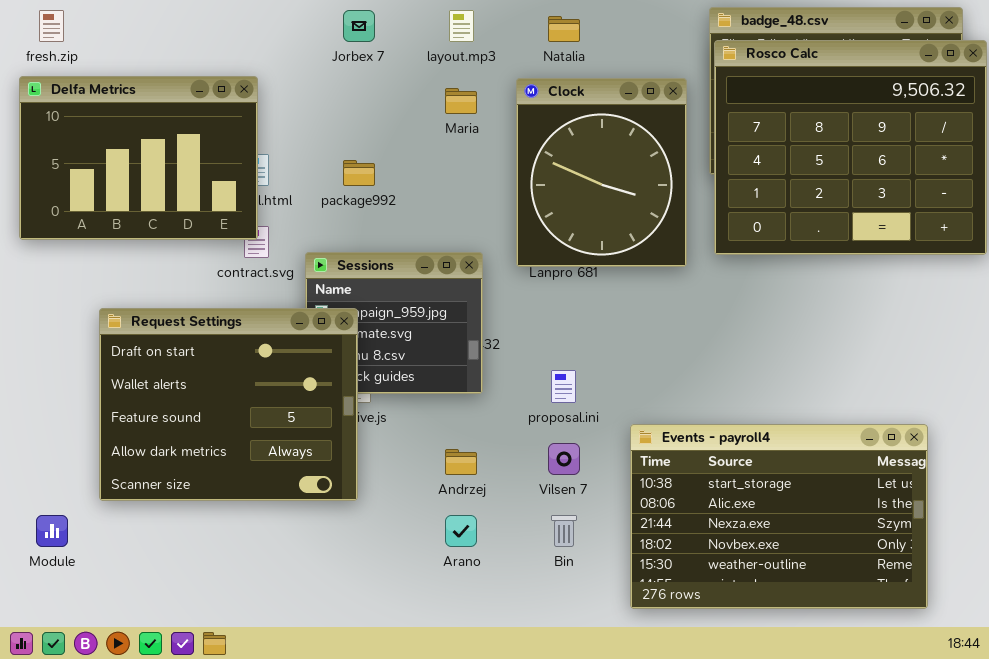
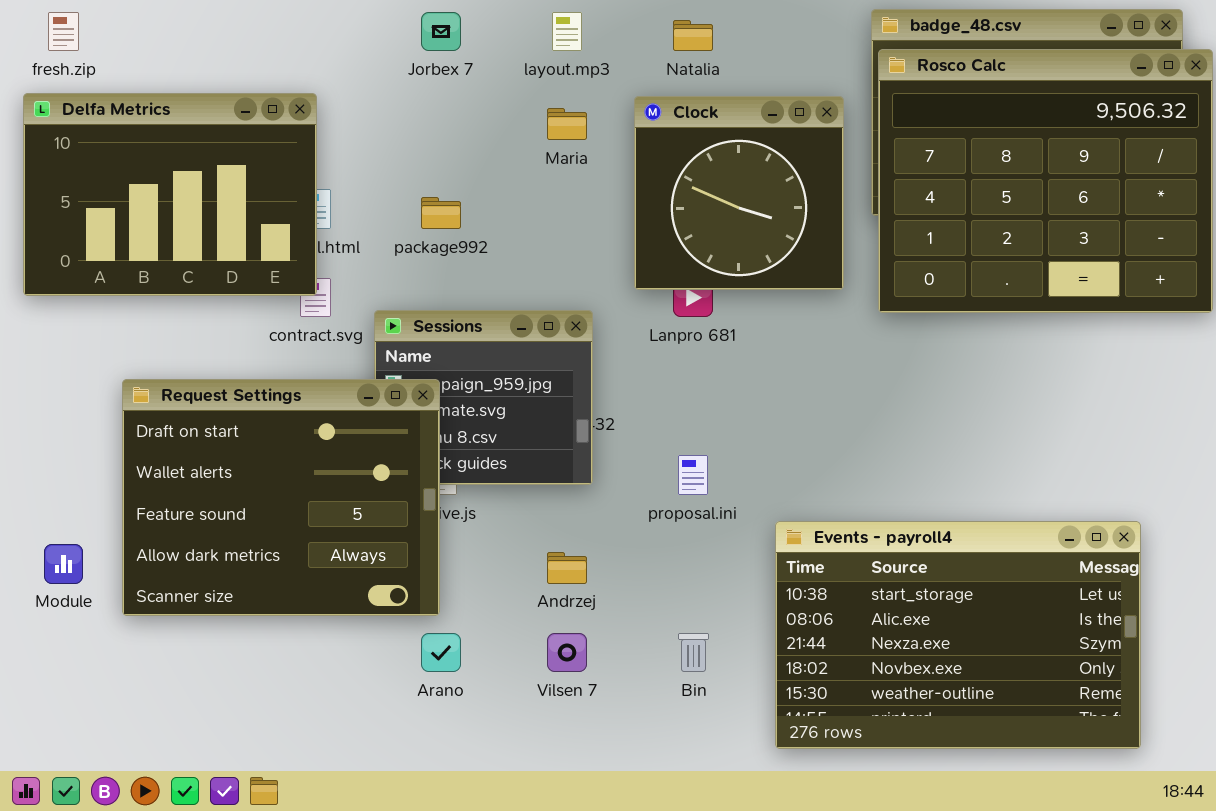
Clock: [516,78,687,267] -> [634,96,844,290], resized
Vilsen 7: [548,443,580,475] -> [547,633,587,672], moved
Module: [36,515,68,547] -> [44,544,83,584], moved
Arano: [445,515,477,547] -> [421,633,461,672], moved

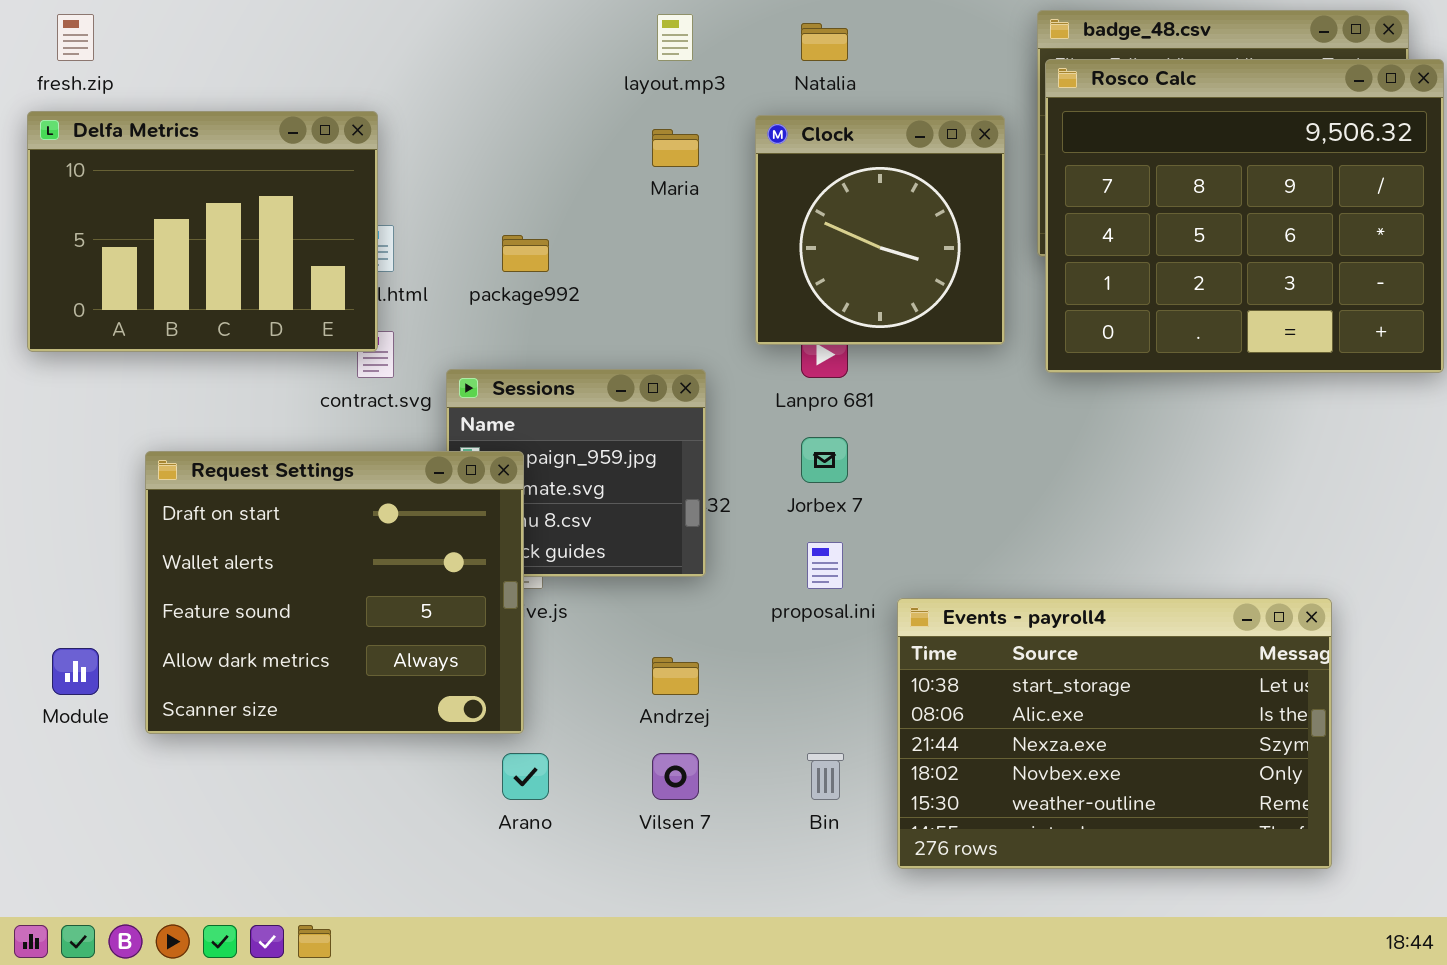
Jorbex 7: [421,12,461,51] -> [801,437,848,483], moved
Events - payroll4: [775,521,1141,749] -> [897,598,1332,869], moved

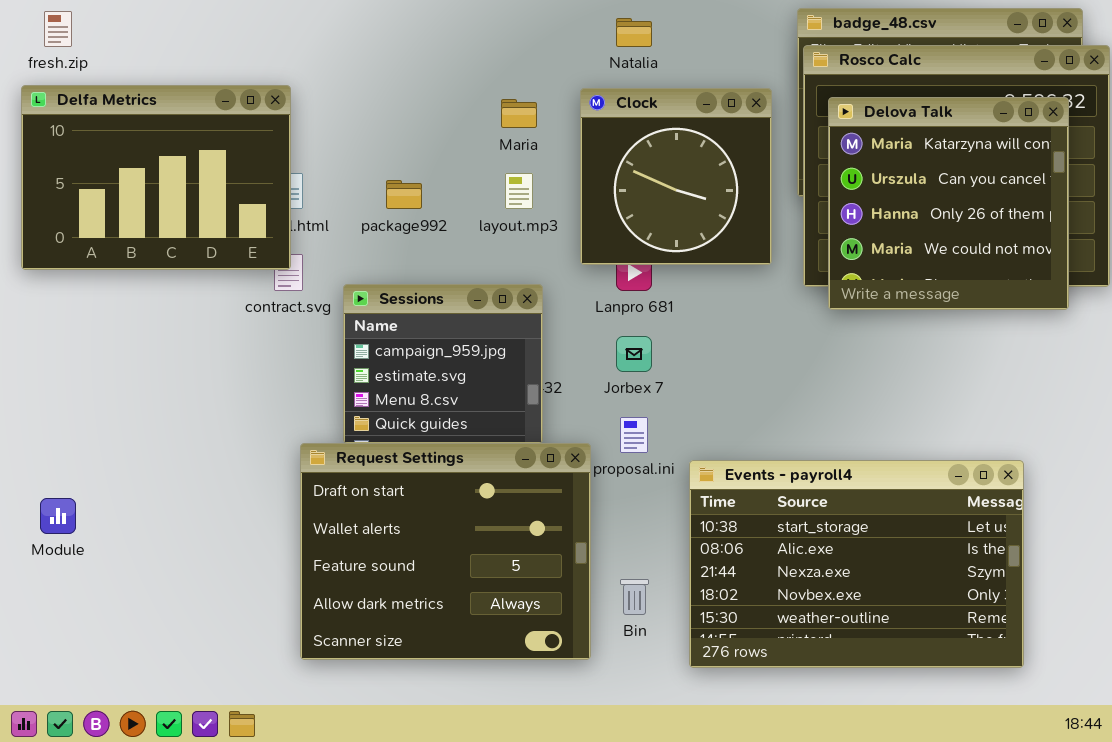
layout.mp3: [657,14,693,61] -> [505,173,533,209], moved
Delova Talk: none -> [828,97,1069,310], opened
Request Settings: [145,451,524,734] -> [300,443,591,660], moved

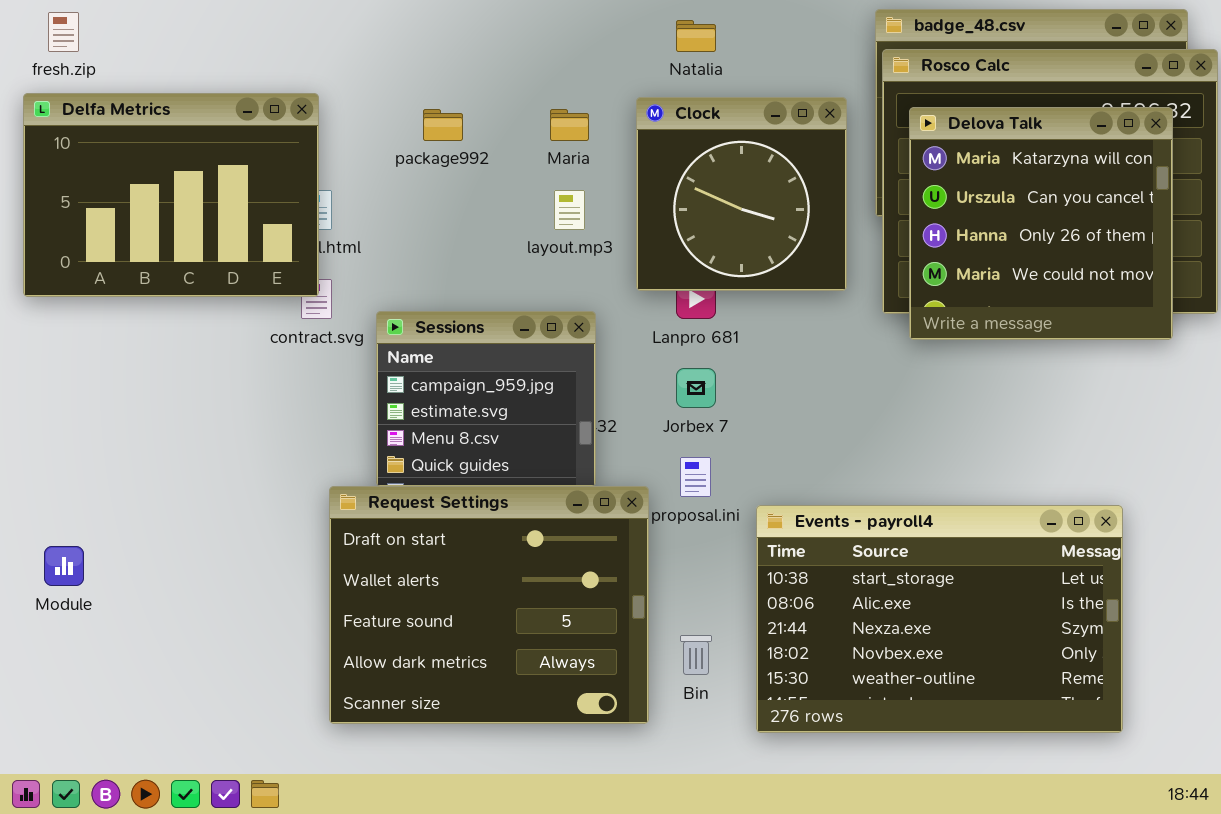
package992: [386,180,422,209] -> [423,109,463,141], moved

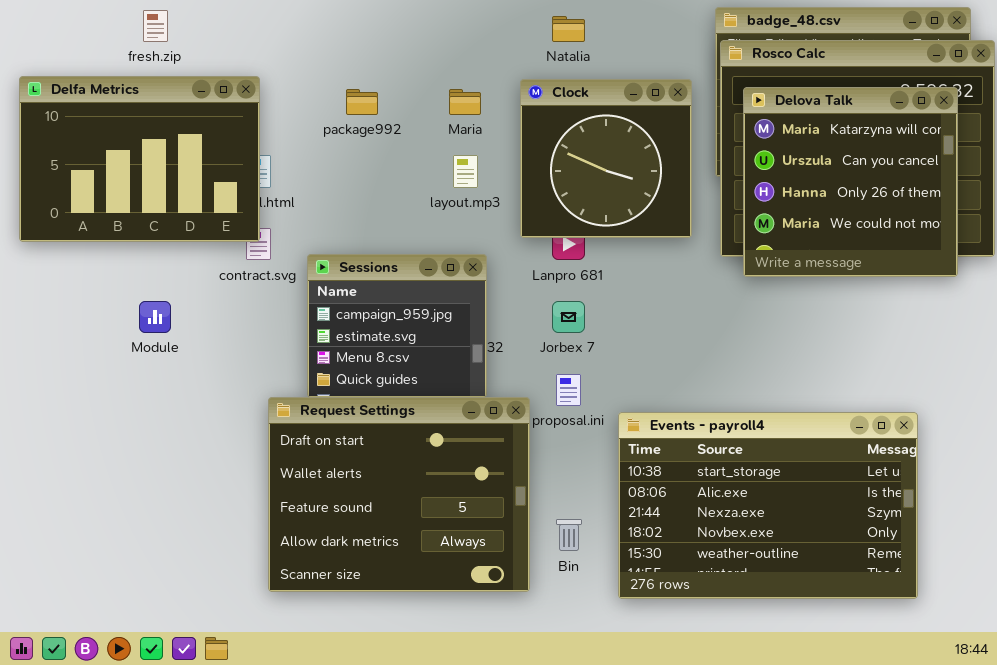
fresh.zip: [48,12,79,52] -> [143,10,168,42], moved
Module: [44,546,84,586] -> [139,301,171,333], moved

